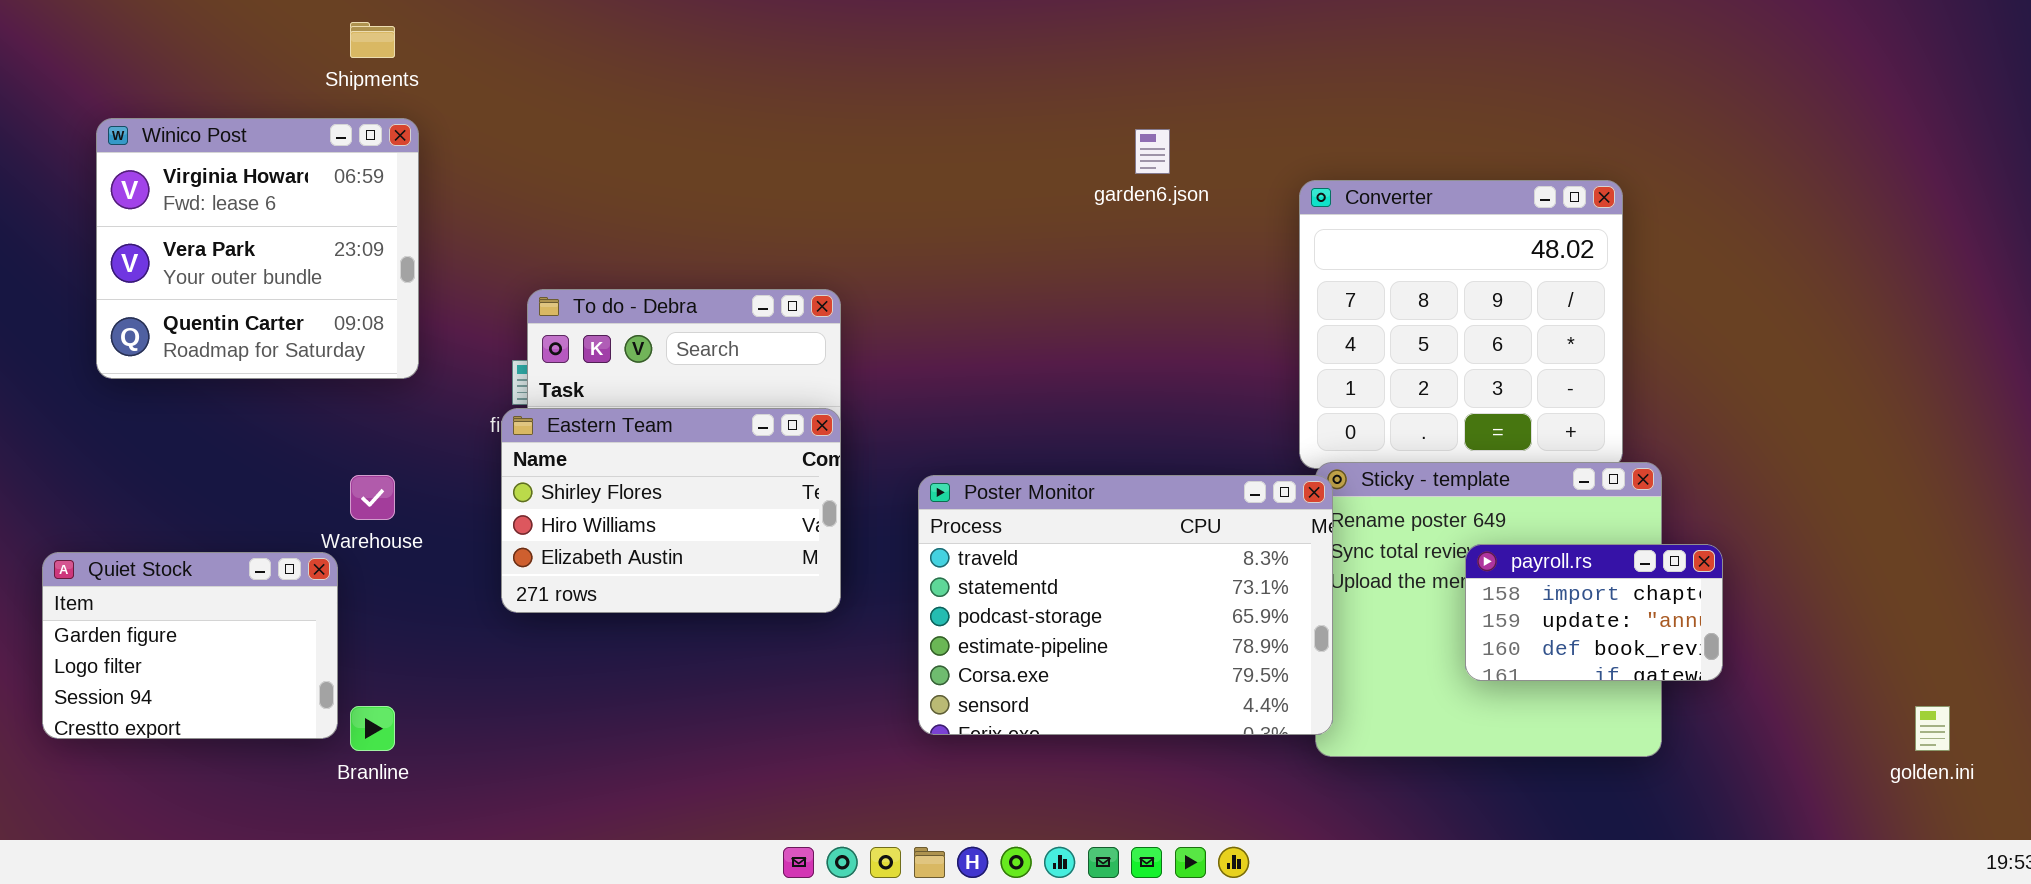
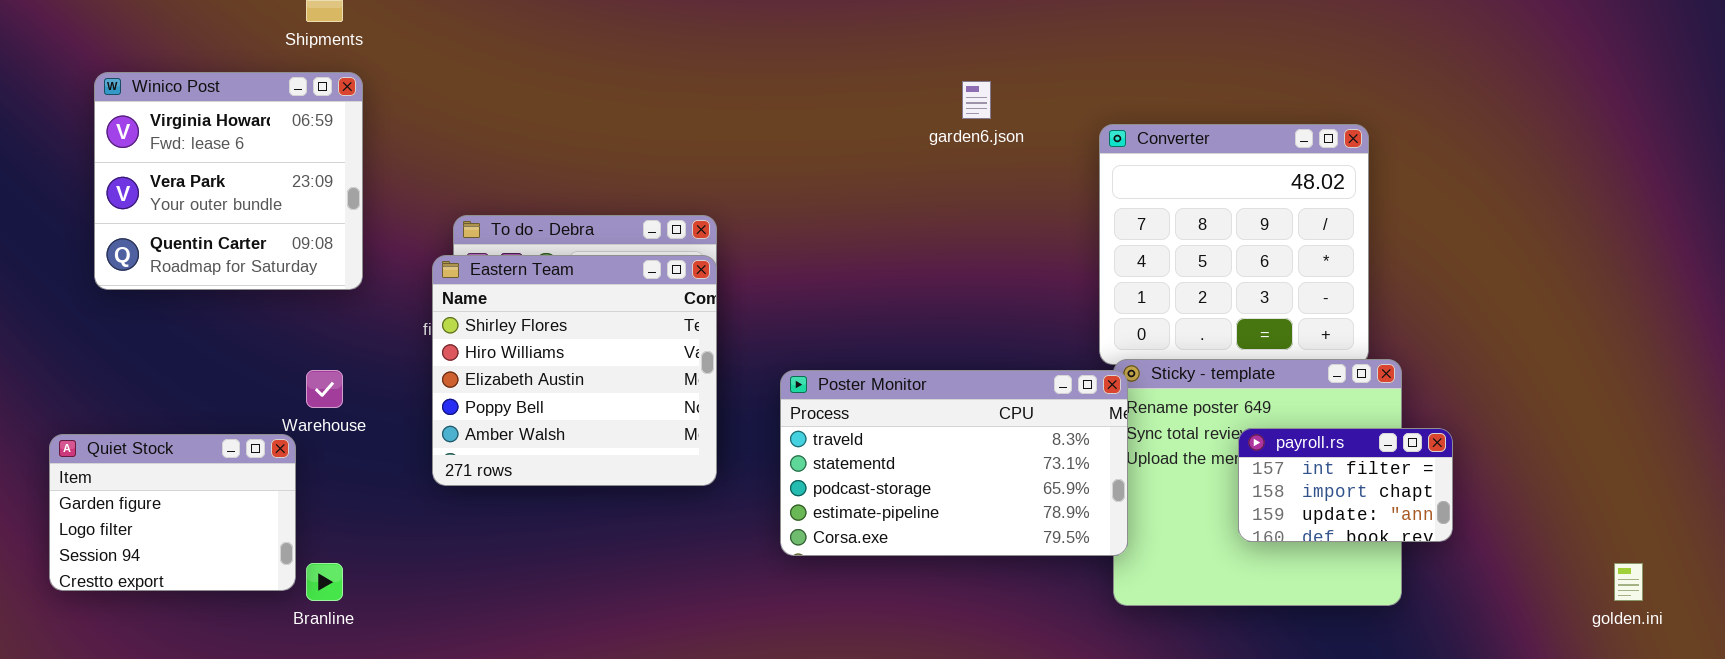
Eastern Team: [501,408,841,613] -> [432,255,717,486], resized
Poster Monitor: [918,475,1333,735] -> [780,370,1128,556], resized
payroll.rs: [1465,544,1723,681] -> [1238,428,1453,542], scrolled up 1 row

